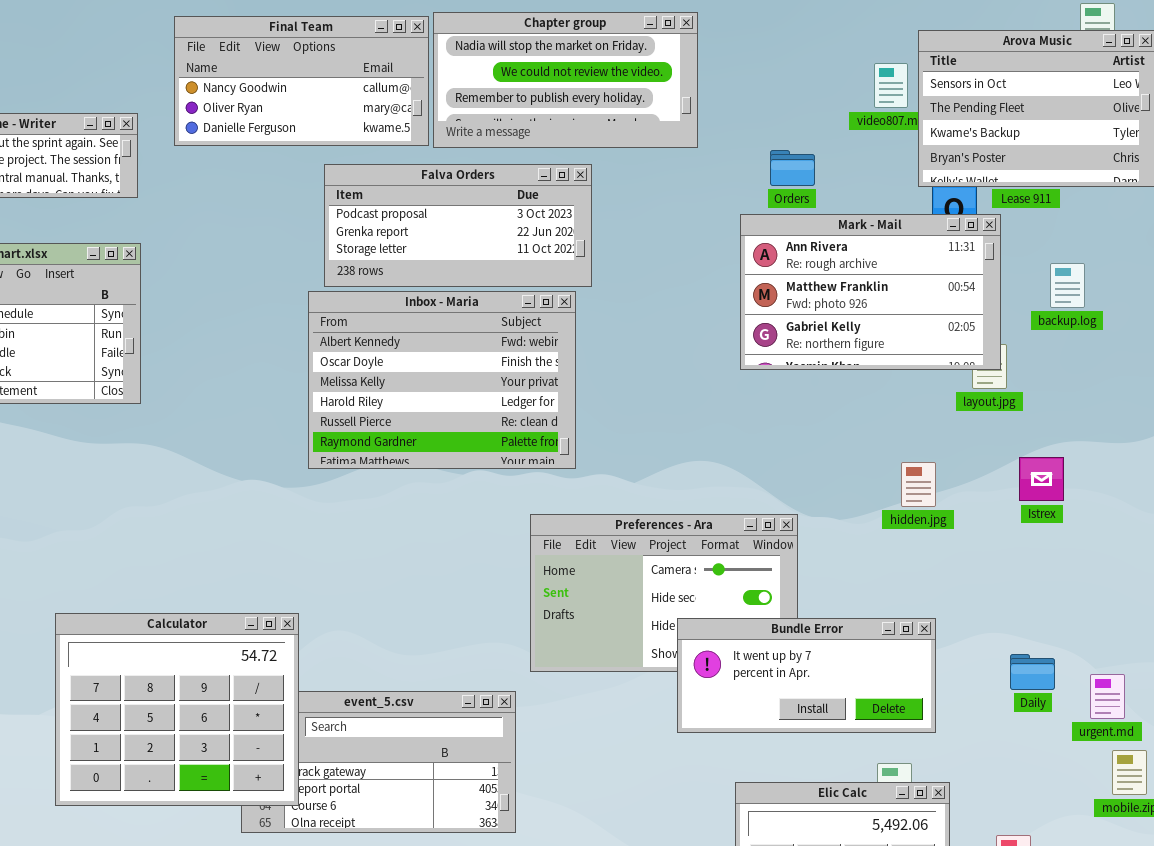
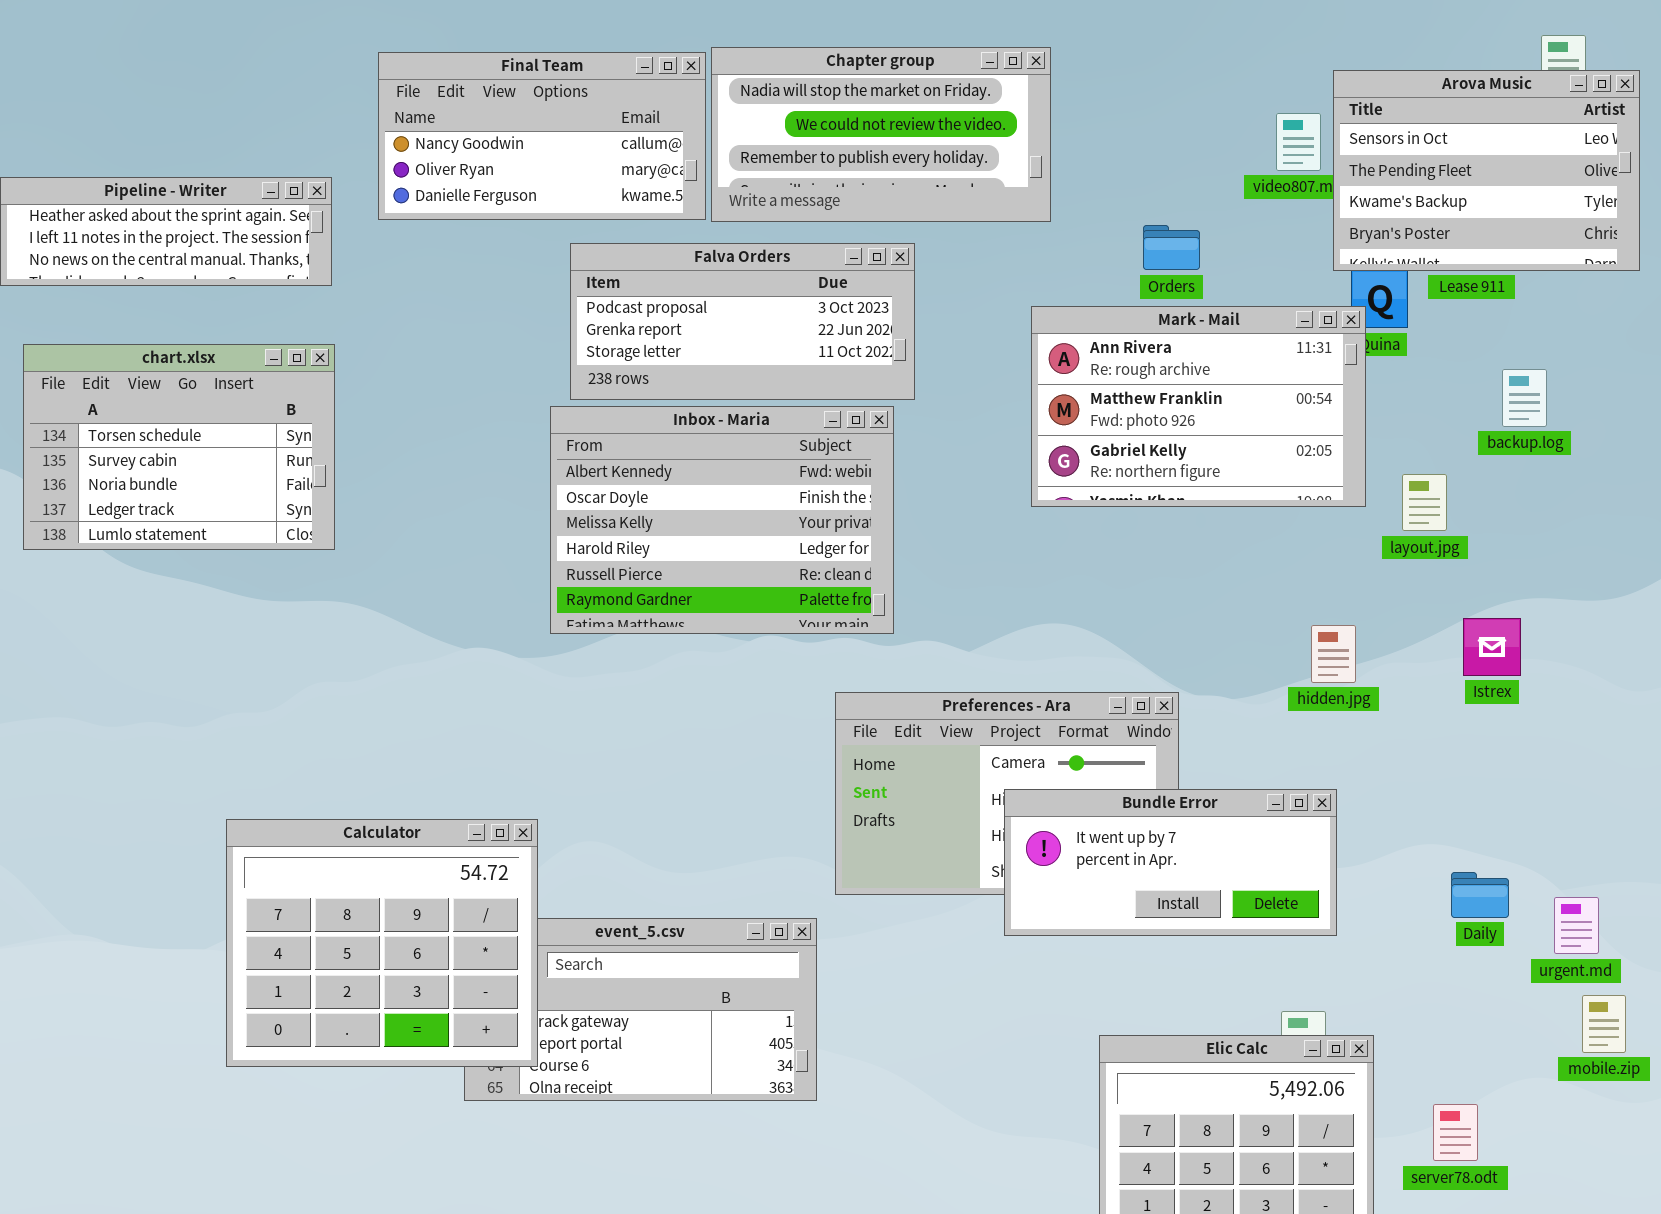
Mark - Mail: [740,214,1001,370] -> [1031,306,1366,507], moved
Bundle Error: [677,618,936,733] -> [1004,789,1337,936], moved

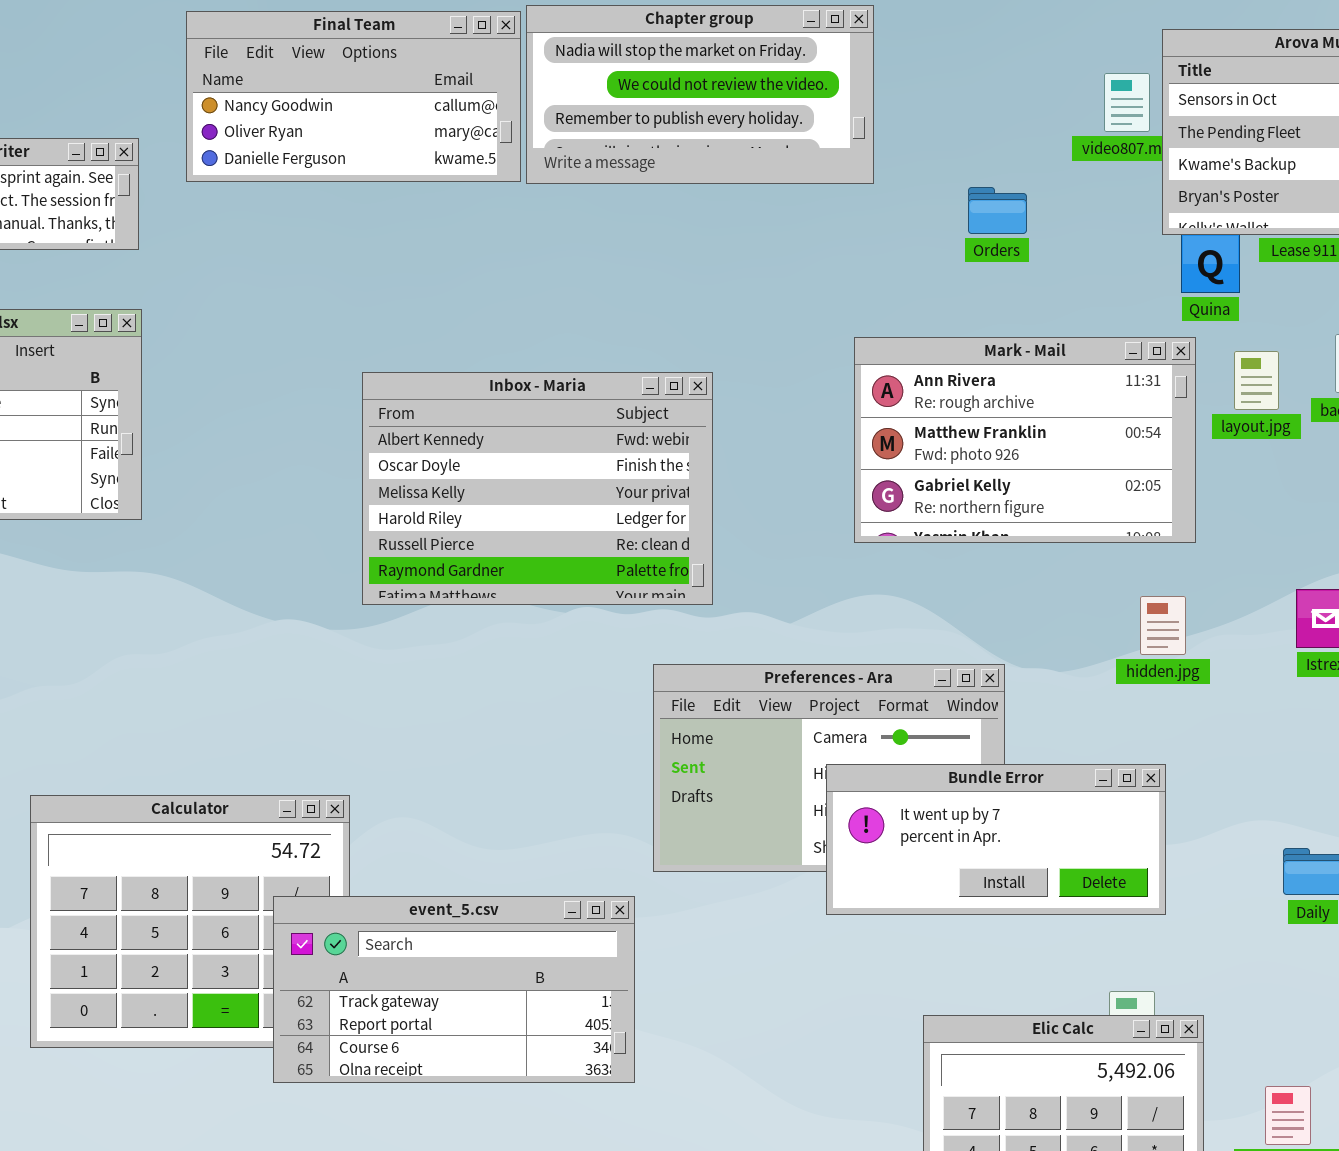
Falva Orders: [570,243,915,400] -> none, closed
Mark - Mail: [1031,306,1366,507] -> [854,337,1196,543], moved
layout.jpg: [1402,474,1447,531] -> [1234,351,1279,410], moved
event_5.csv: [464,918,817,1101] -> [273,896,635,1083], raised

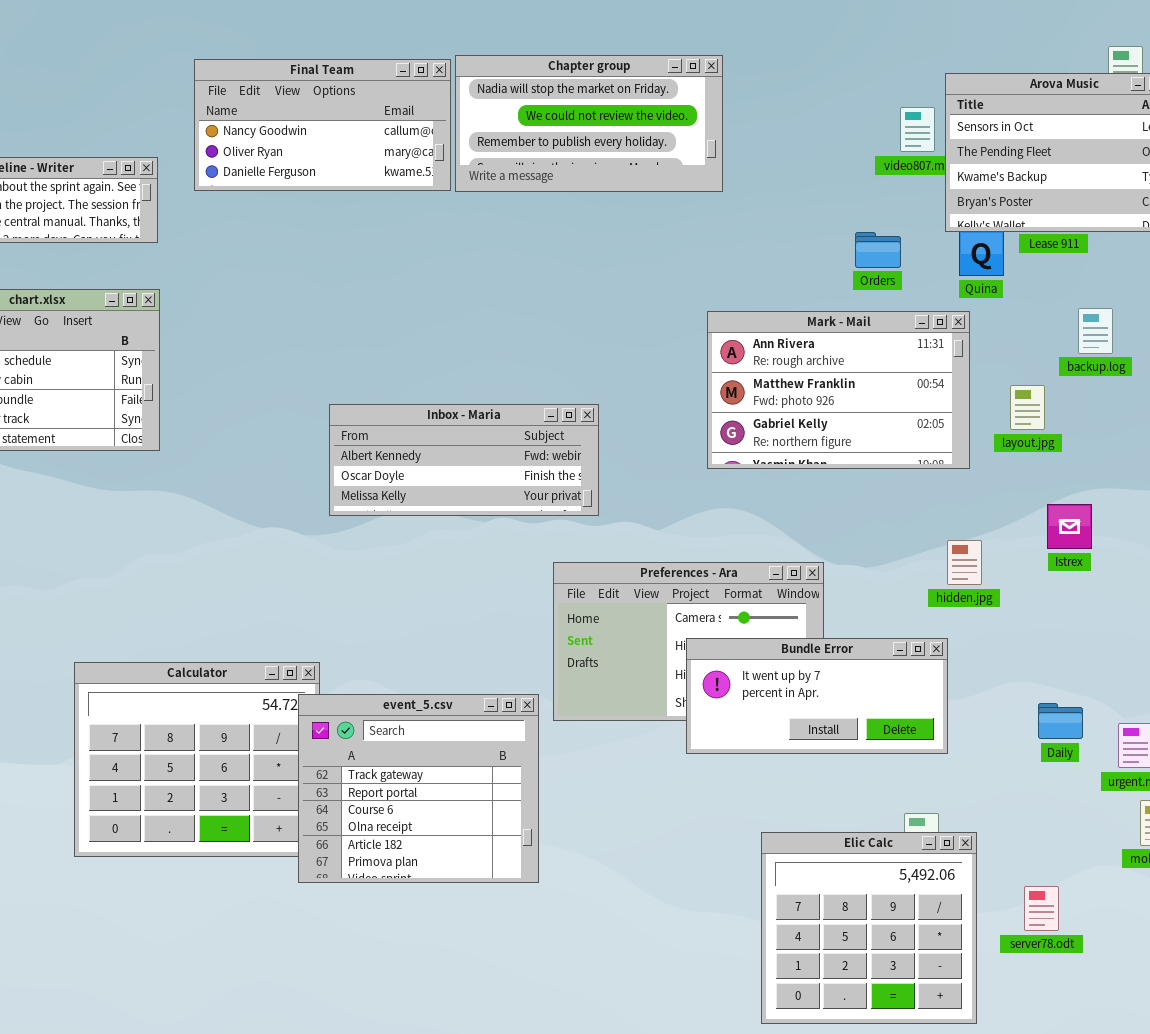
Orders: [968,187,1027,234] -> [855,232,901,268], moved
layout.jpg: [1234,351,1279,410] -> [1010,385,1045,430], moved
Inbox - Maria: [362,372,713,605] -> [329,404,599,516], resized
hidden.jpg: [1140,596,1186,655] -> [947,540,982,585], moved
event_5.csv: [273,896,635,1083] -> [298,694,539,883], resized

